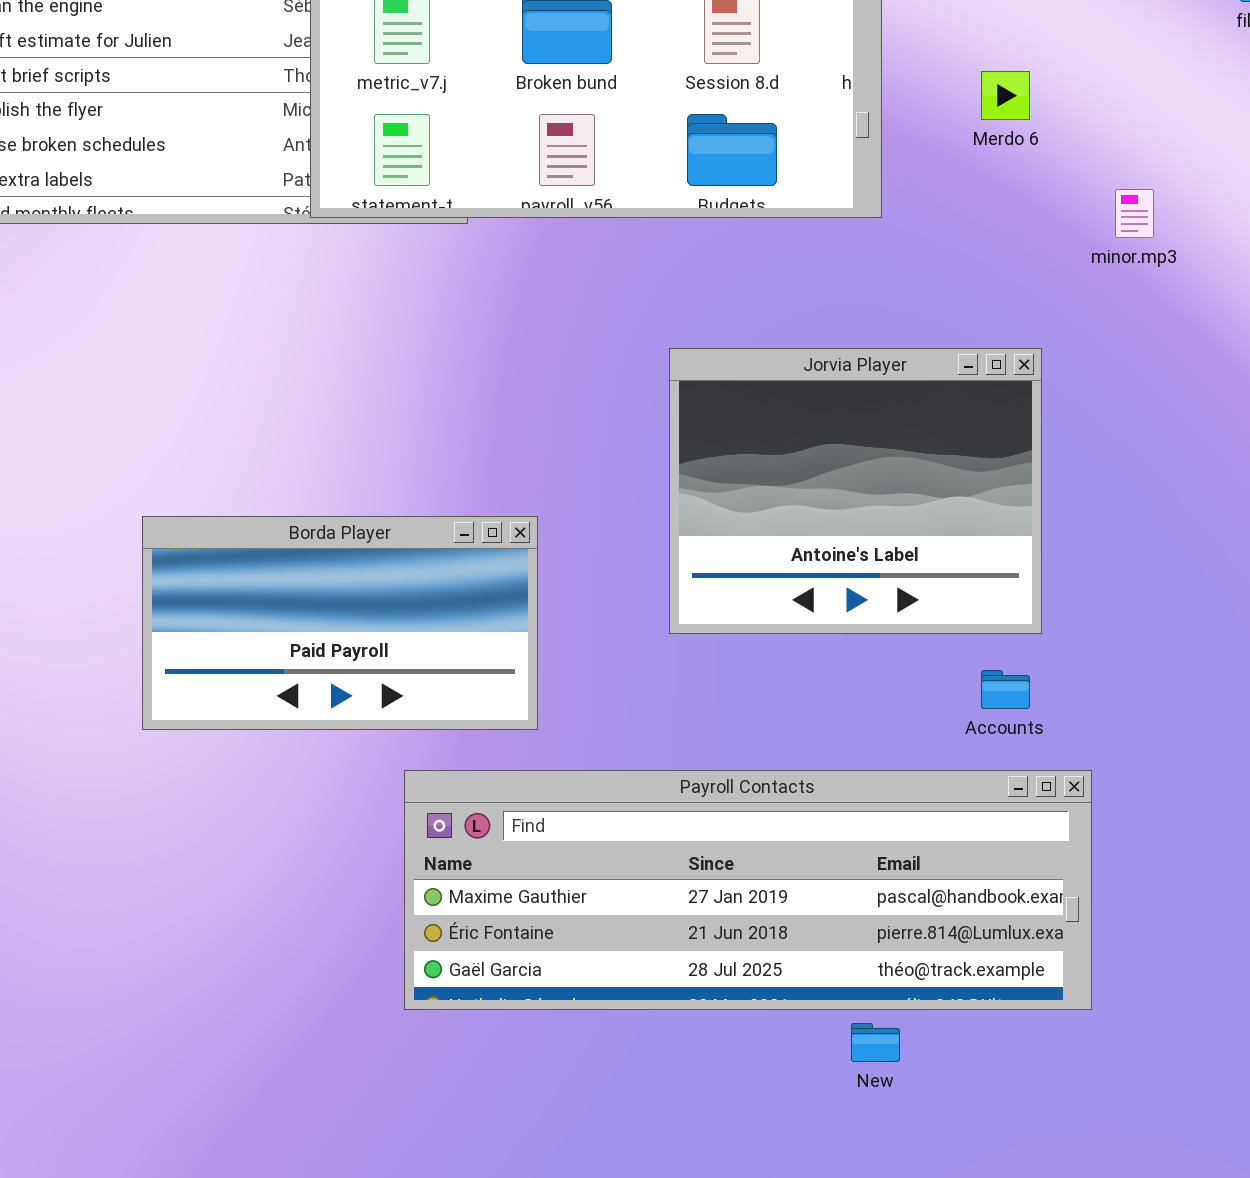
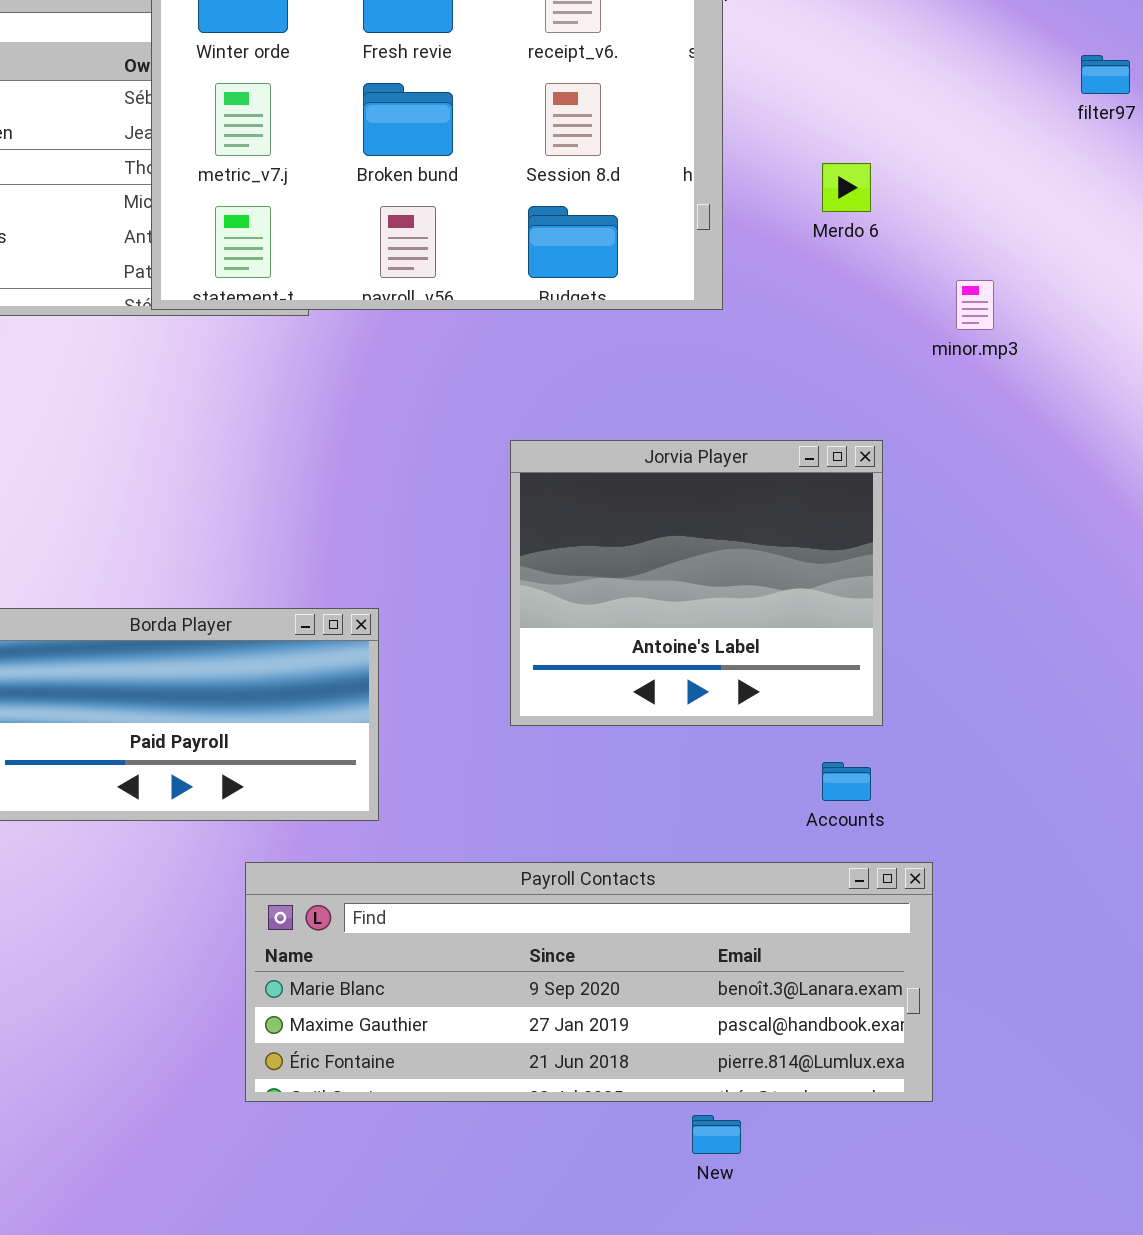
Payroll Contacts: [404,770,1092,1010] -> [245,862,933,1102], scrolled up 1 row

